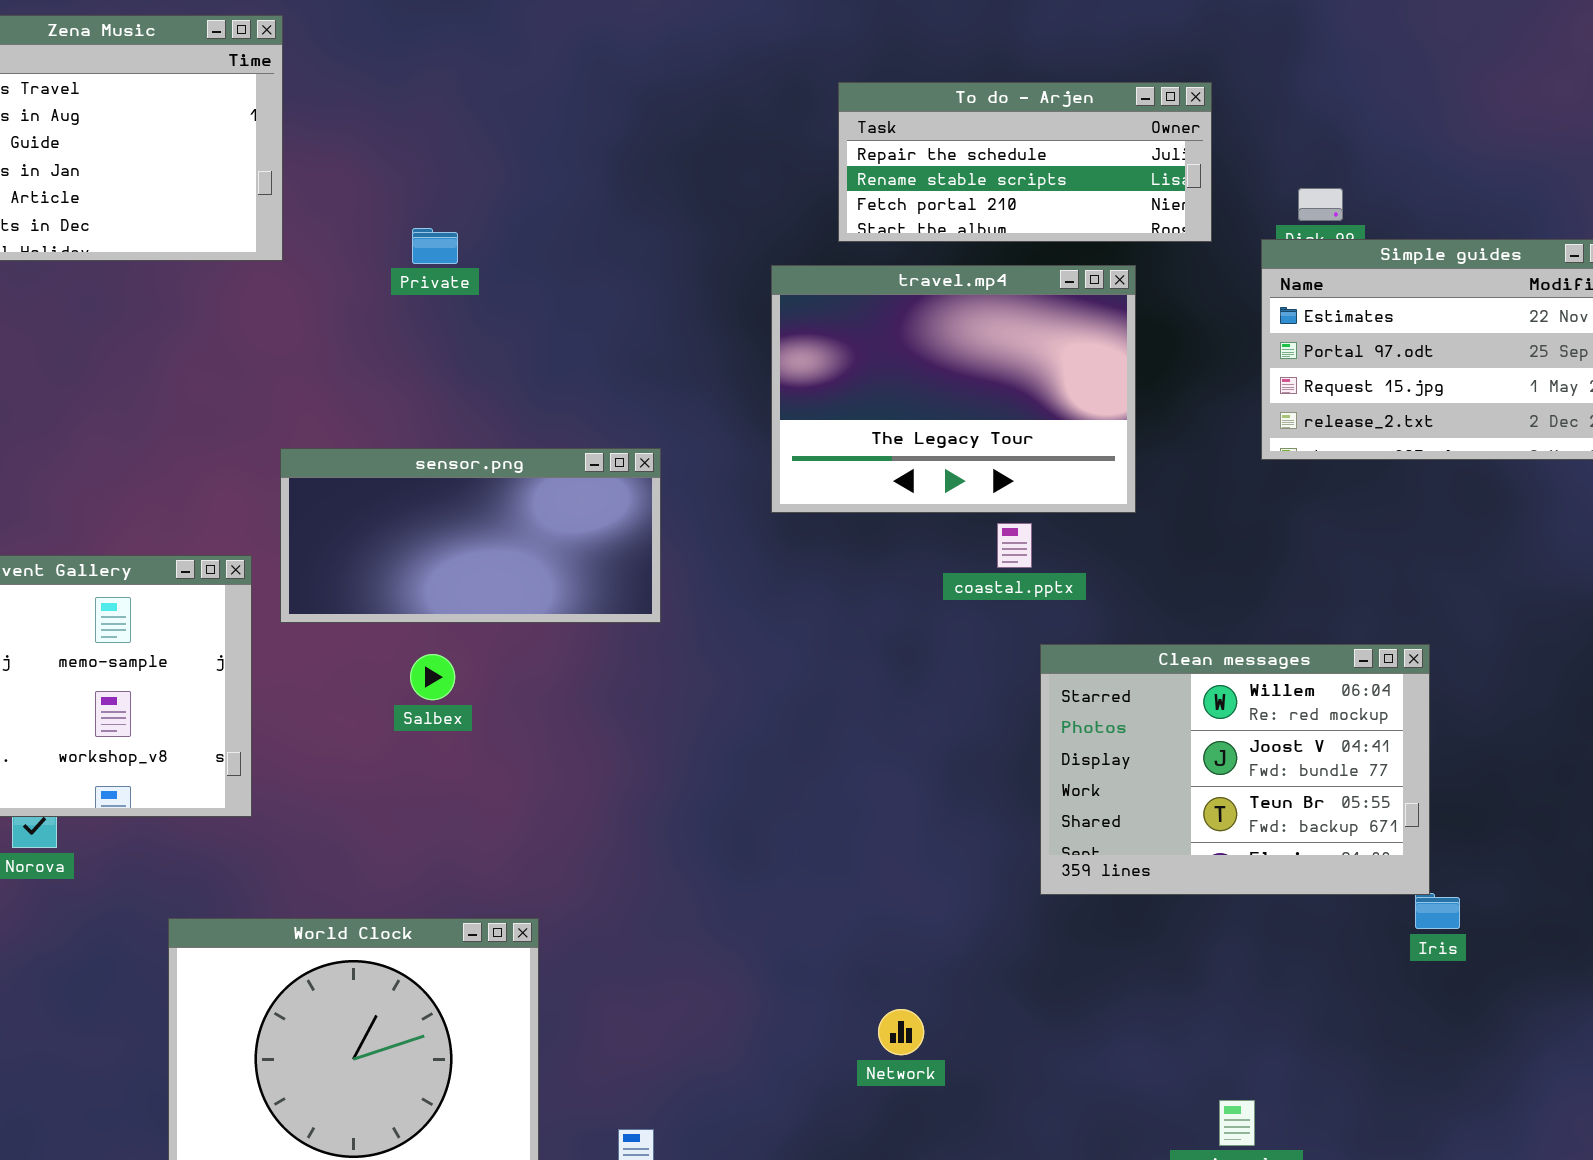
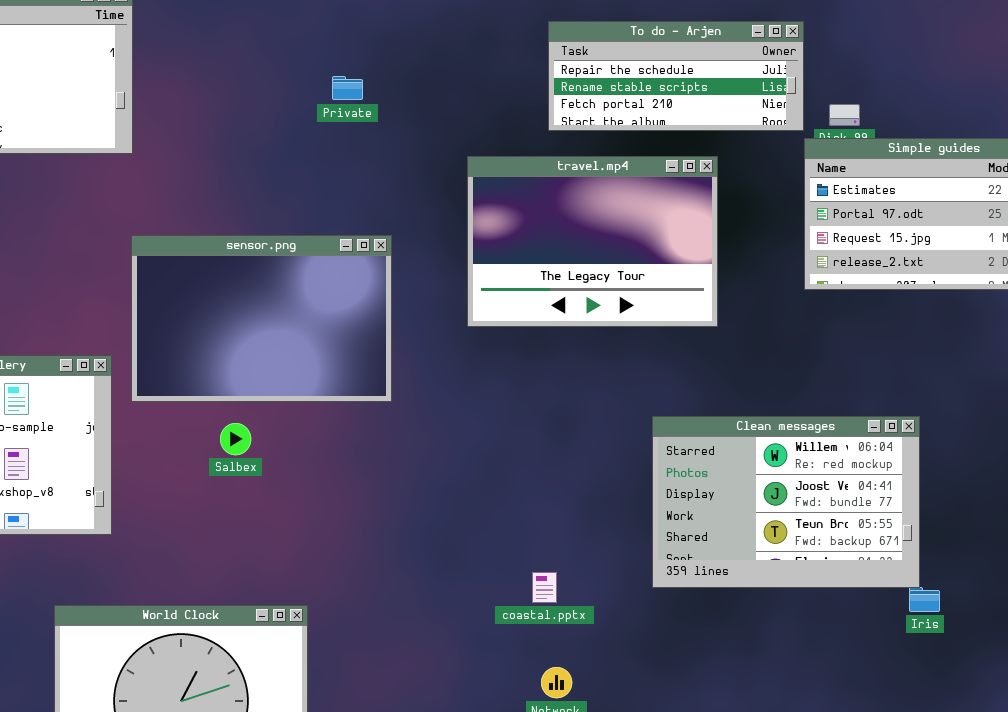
To do - Arjen: [838,82,1212,242] -> [548,21,804,131], moved
Private: [412,228,458,264] -> [332,76,363,100], moved
sensor.png: [280,448,661,623] -> [131,235,392,402], resized
coastal.pptx: [997,523,1032,568] -> [532,572,557,603], moved

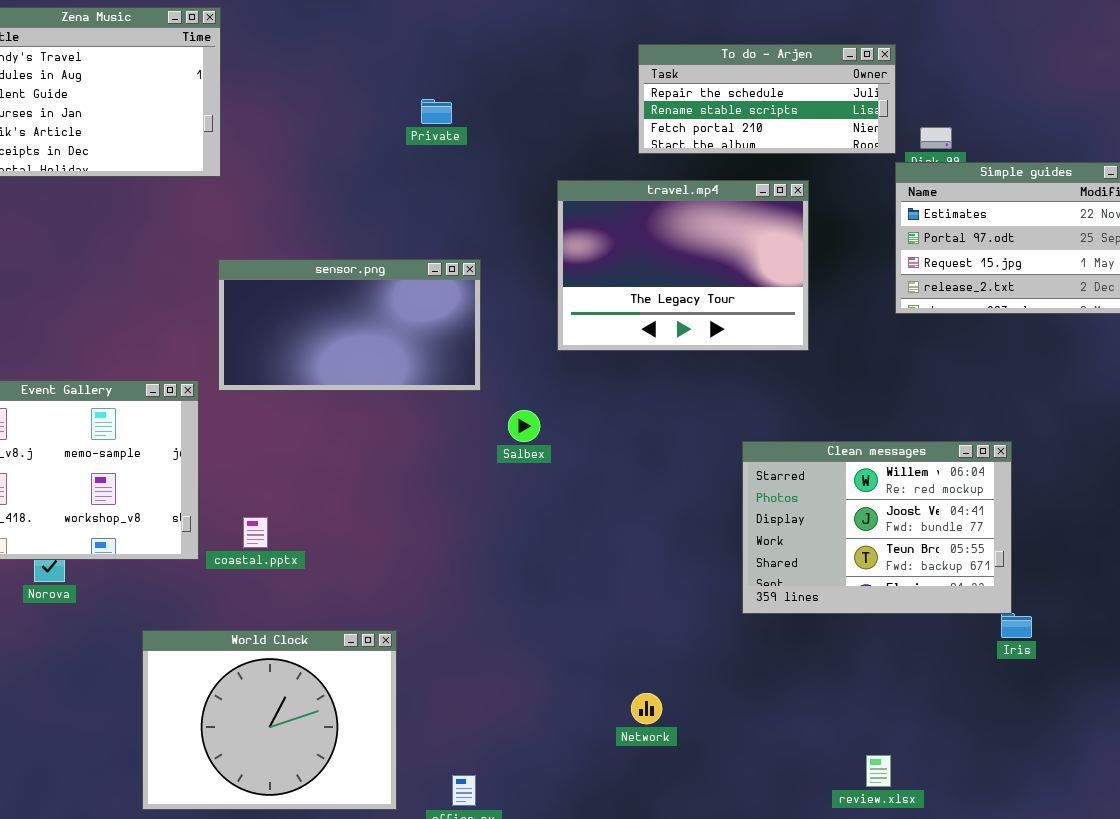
sensor.png: [131,235,392,402] -> [218,259,481,391], resized
Salbex: [220,423,251,455] -> [508,410,540,442], moved
coastal.pptx: [532,572,557,603] -> [243,517,268,548], moved

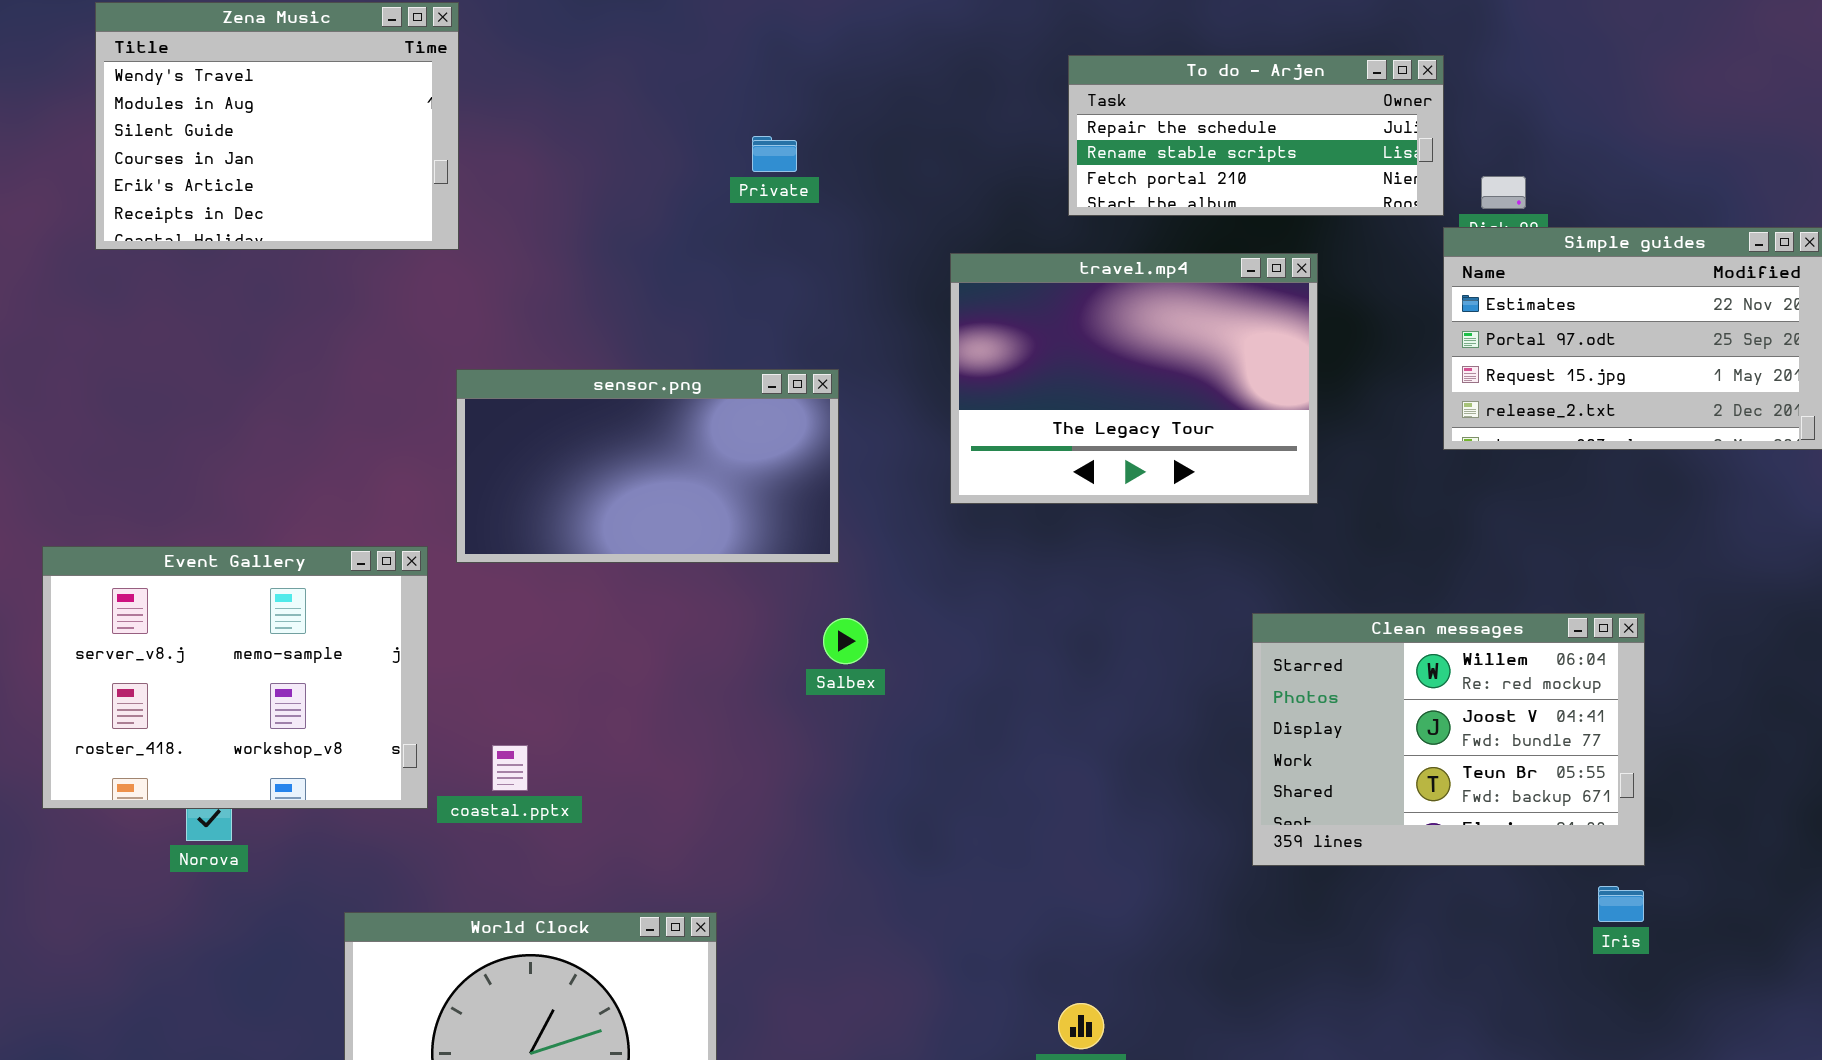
Salbex: [508,410,540,442] -> [823,618,868,664], moved
Clean messages: [742,441,1012,614] -> [1252,613,1645,866], moved

